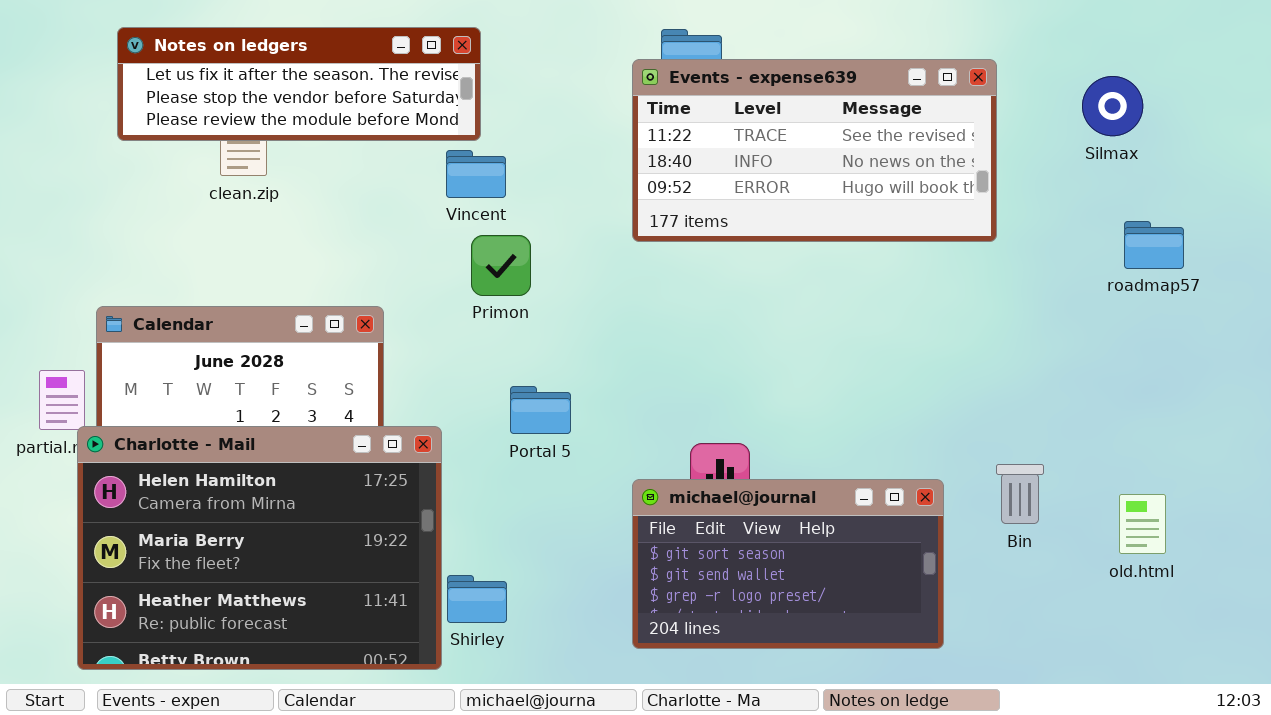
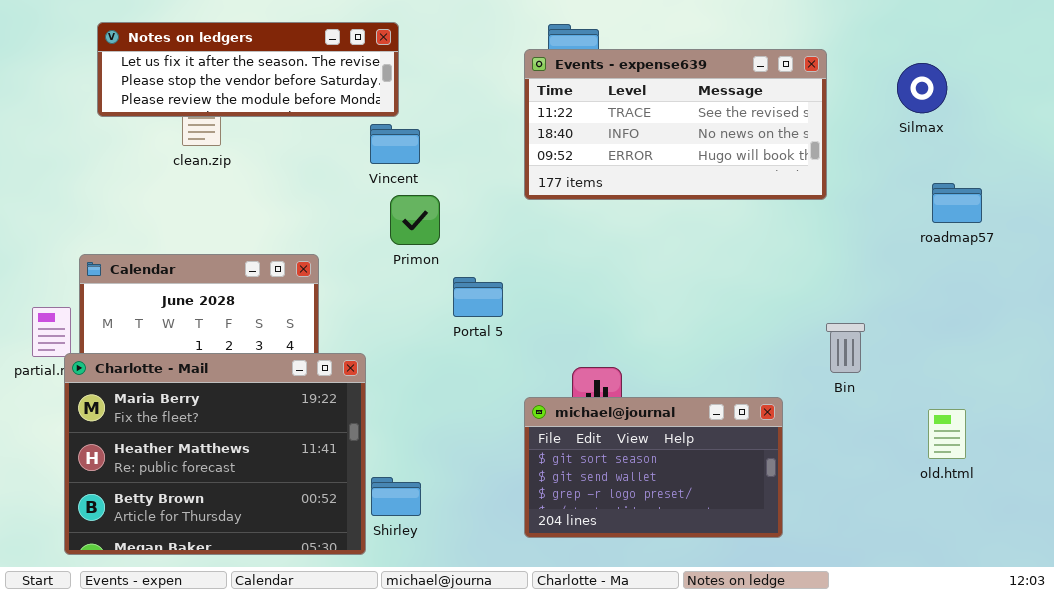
Portal 5: [510,386,571,434] -> [453,277,503,317], moved
Charlotte - Mail: [77,426,442,670] -> [64,353,366,555], scrolled down 1 row
Bin: [996,464,1044,524] -> [826,323,865,373], moved

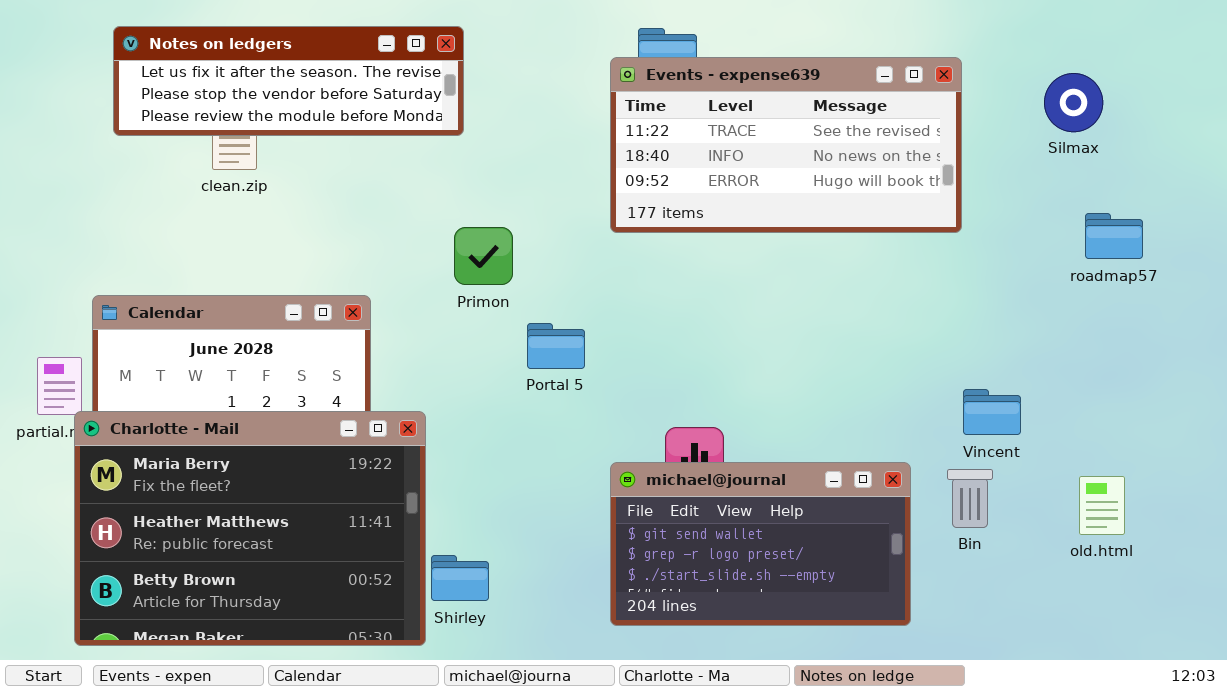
Vincent: [370,124,420,164] -> [963,389,1021,435], moved
Bin: [826,323,865,373] -> [947,469,993,528], moved
michael@journal: [524,397,783,538] -> [610,462,911,626], scrolled down 1 row

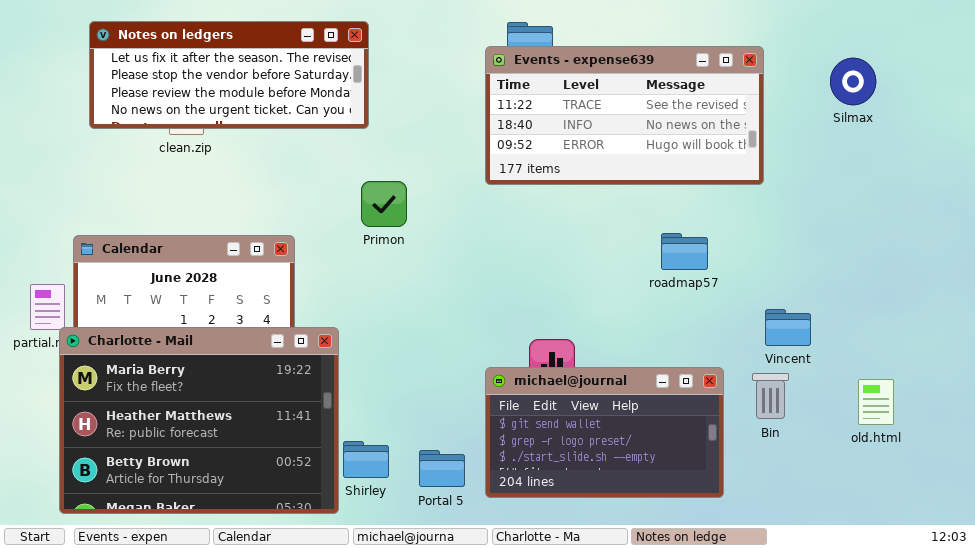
Notes on ledgers: [113,26,464,136] -> [89,21,369,129], resized
roadmap57: [1085,213,1143,259] -> [661,233,708,270], moved
Portal 5: [527,323,585,369] -> [419,450,465,487], moved

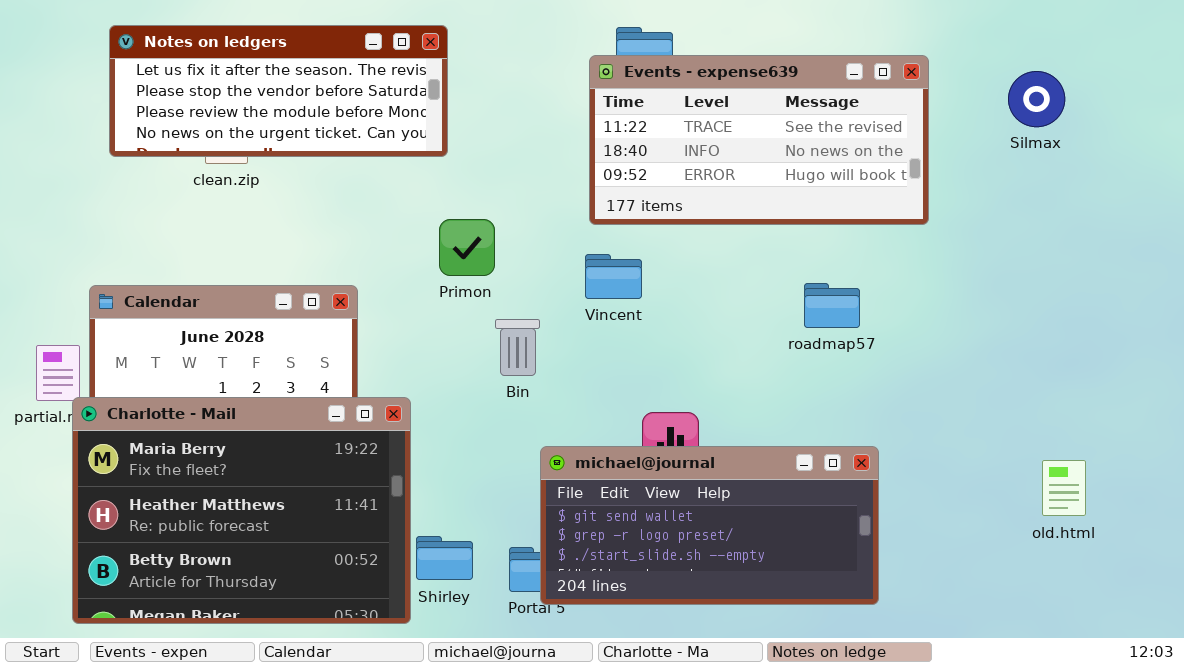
Vincent: [765,309,811,346] -> [585,254,642,299], moved
michael@journal: [485,367,724,498] -> [540,446,879,605], resized
Bin: [752,373,789,419] -> [495,319,540,376], moved

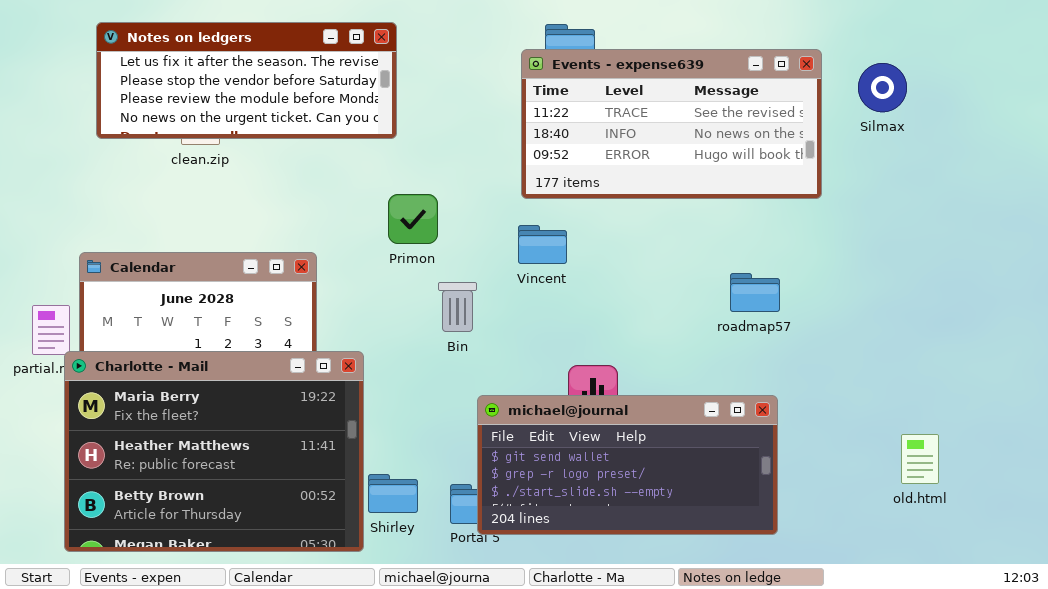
Silmax: [1008,71,1065,127] -> [858,63,907,112], moved
roadmap57: [804,283,860,328] -> [730,273,780,312], moved
old.html: [1042,460,1086,516] -> [901,434,939,484], moved

